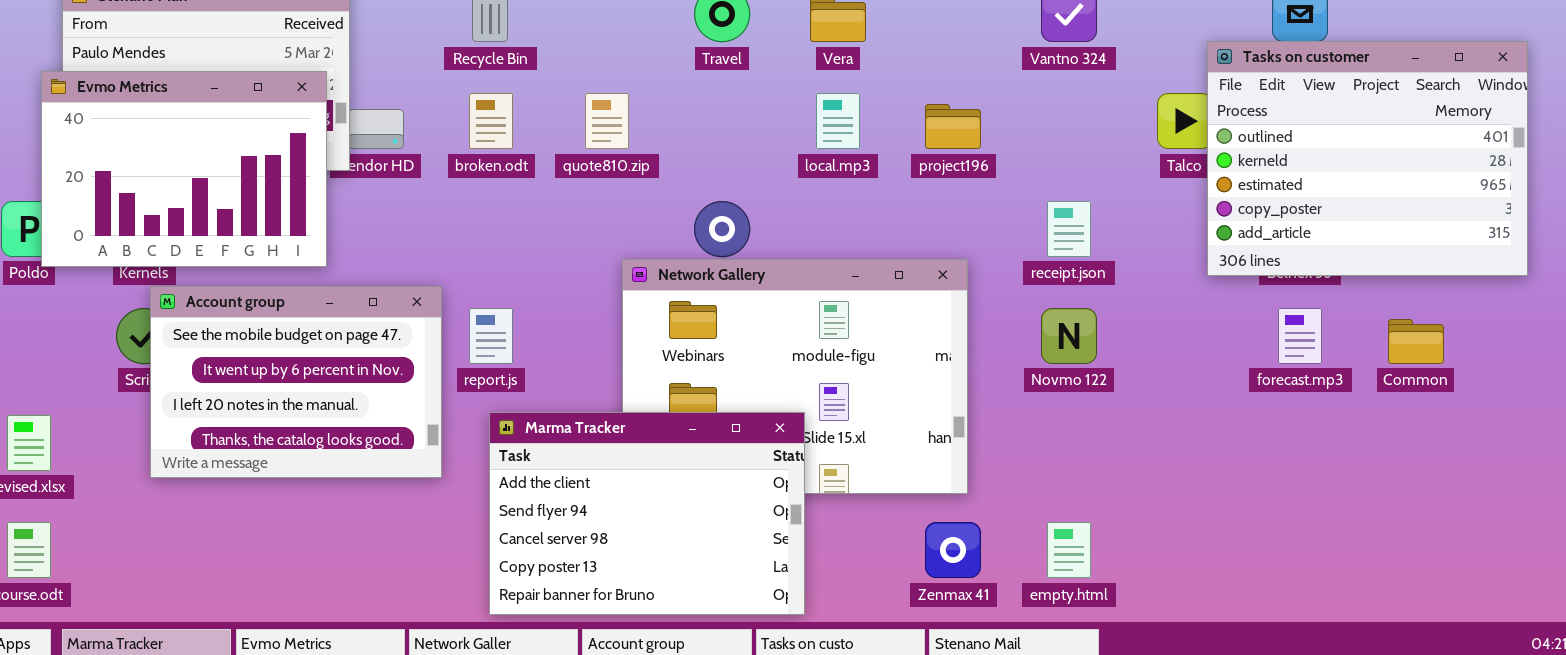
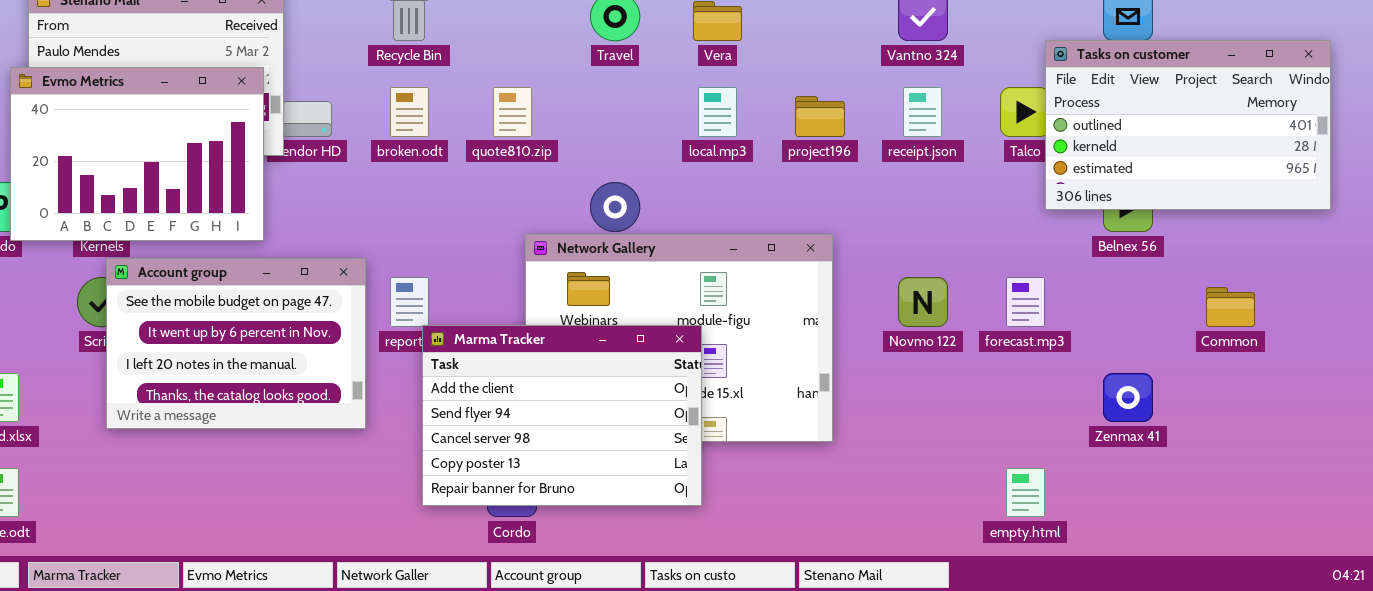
Tasks on customer: [1207,41,1528,276] -> [1045,40,1331,210], resized
receipt.json: [1047,201,1091,257] -> [903,87,942,137], moved
forecast.mp3: [1278,308,1322,364] -> [1006,277,1045,327], moved
Marma Tracker: [489,412,805,615] -> [422,325,702,506], moved
Zenmax 41: [925,522,981,578] -> [1103,373,1153,422], moved
empty.html: [1047,522,1091,578] -> [1006,468,1045,517], moved

